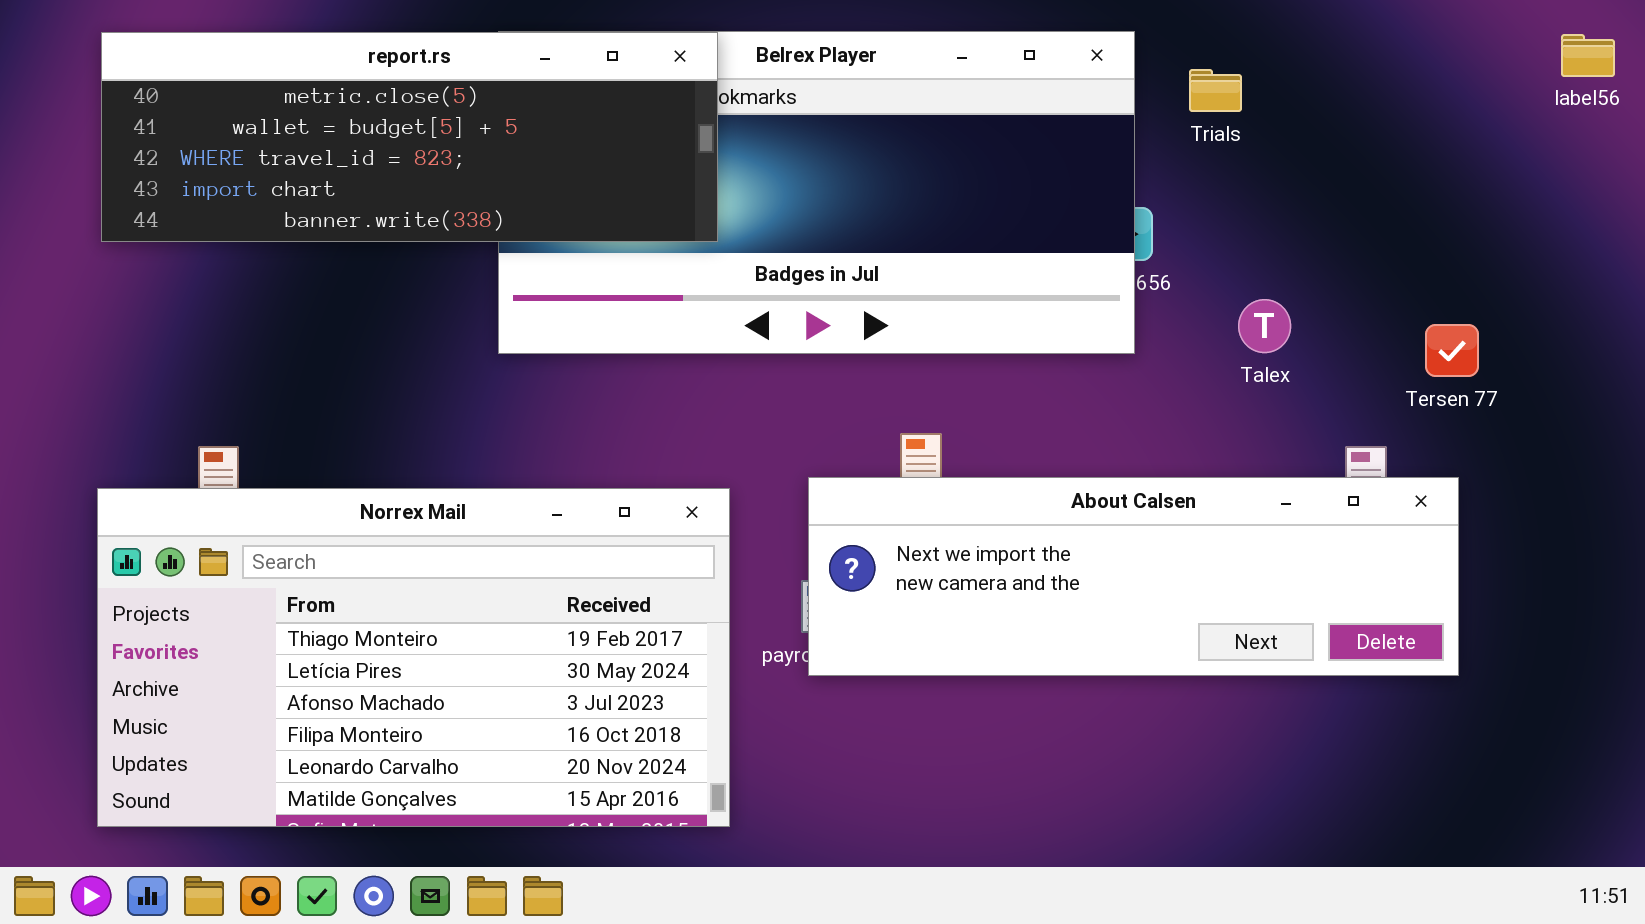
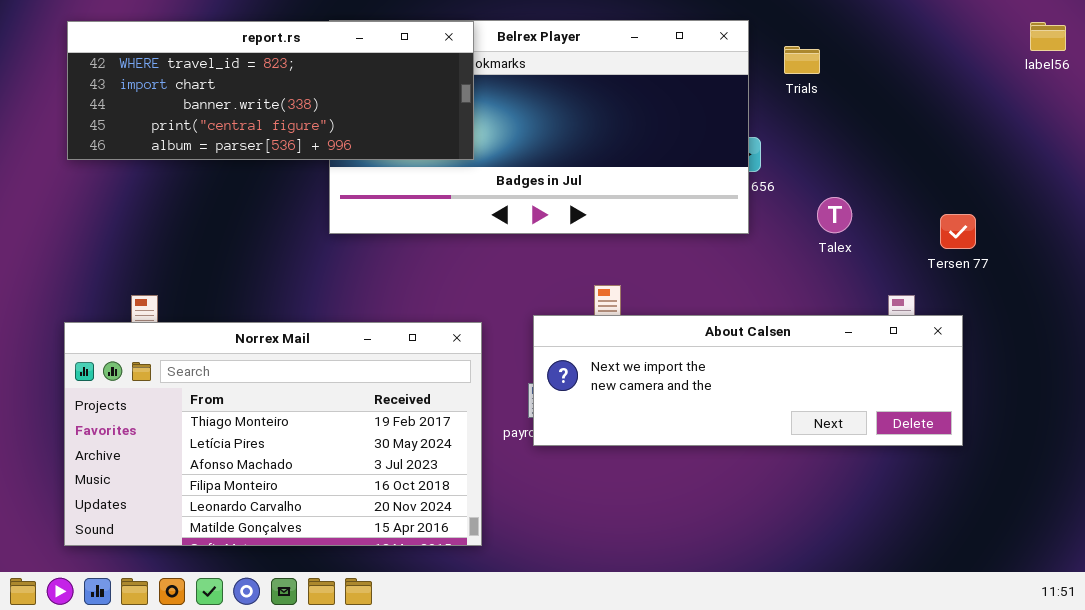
report.rs: [101,32,718,242] -> [67,21,474,160], scrolled down 2 rows

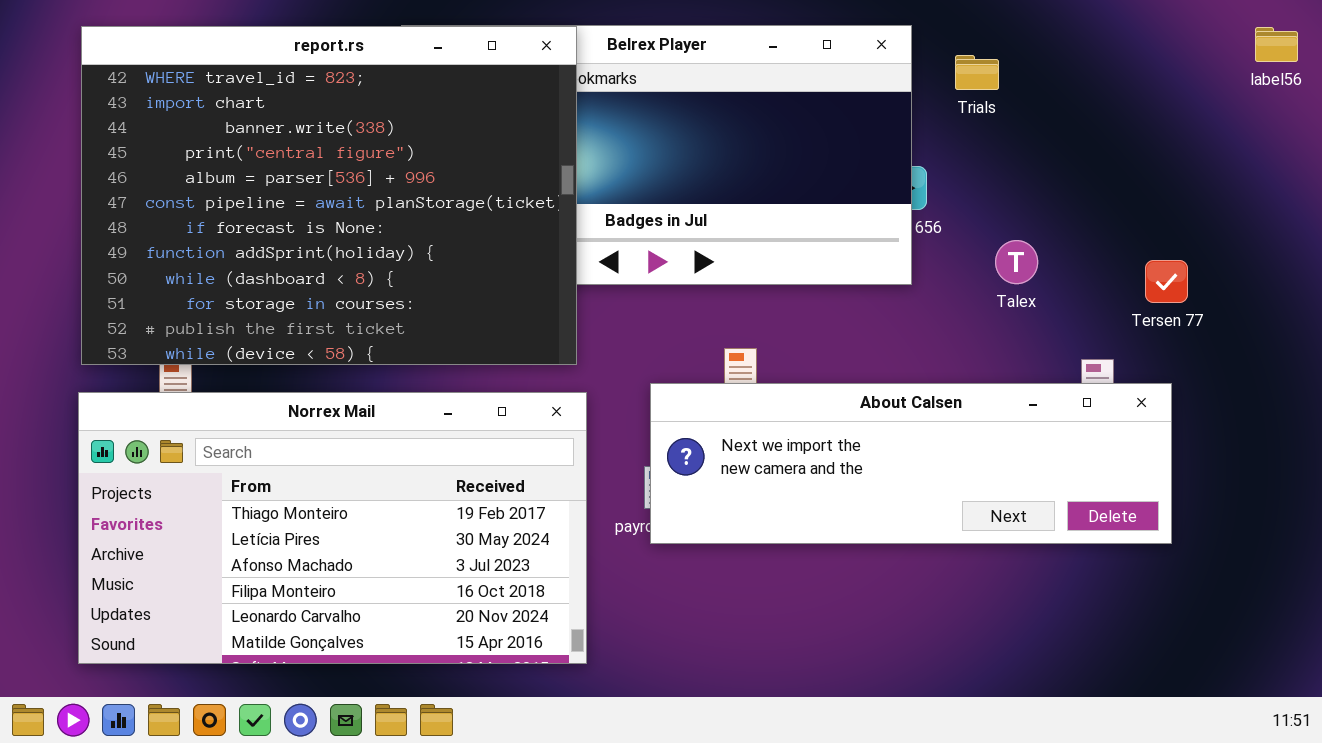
report.rs: [67,21,474,160] -> [81,26,577,365], resized

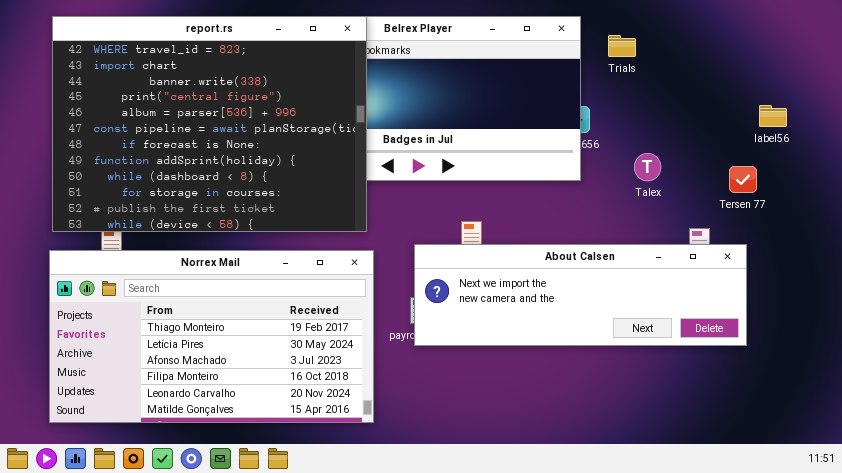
label56: [1255,27,1298,62] -> [759,105,787,127], moved

